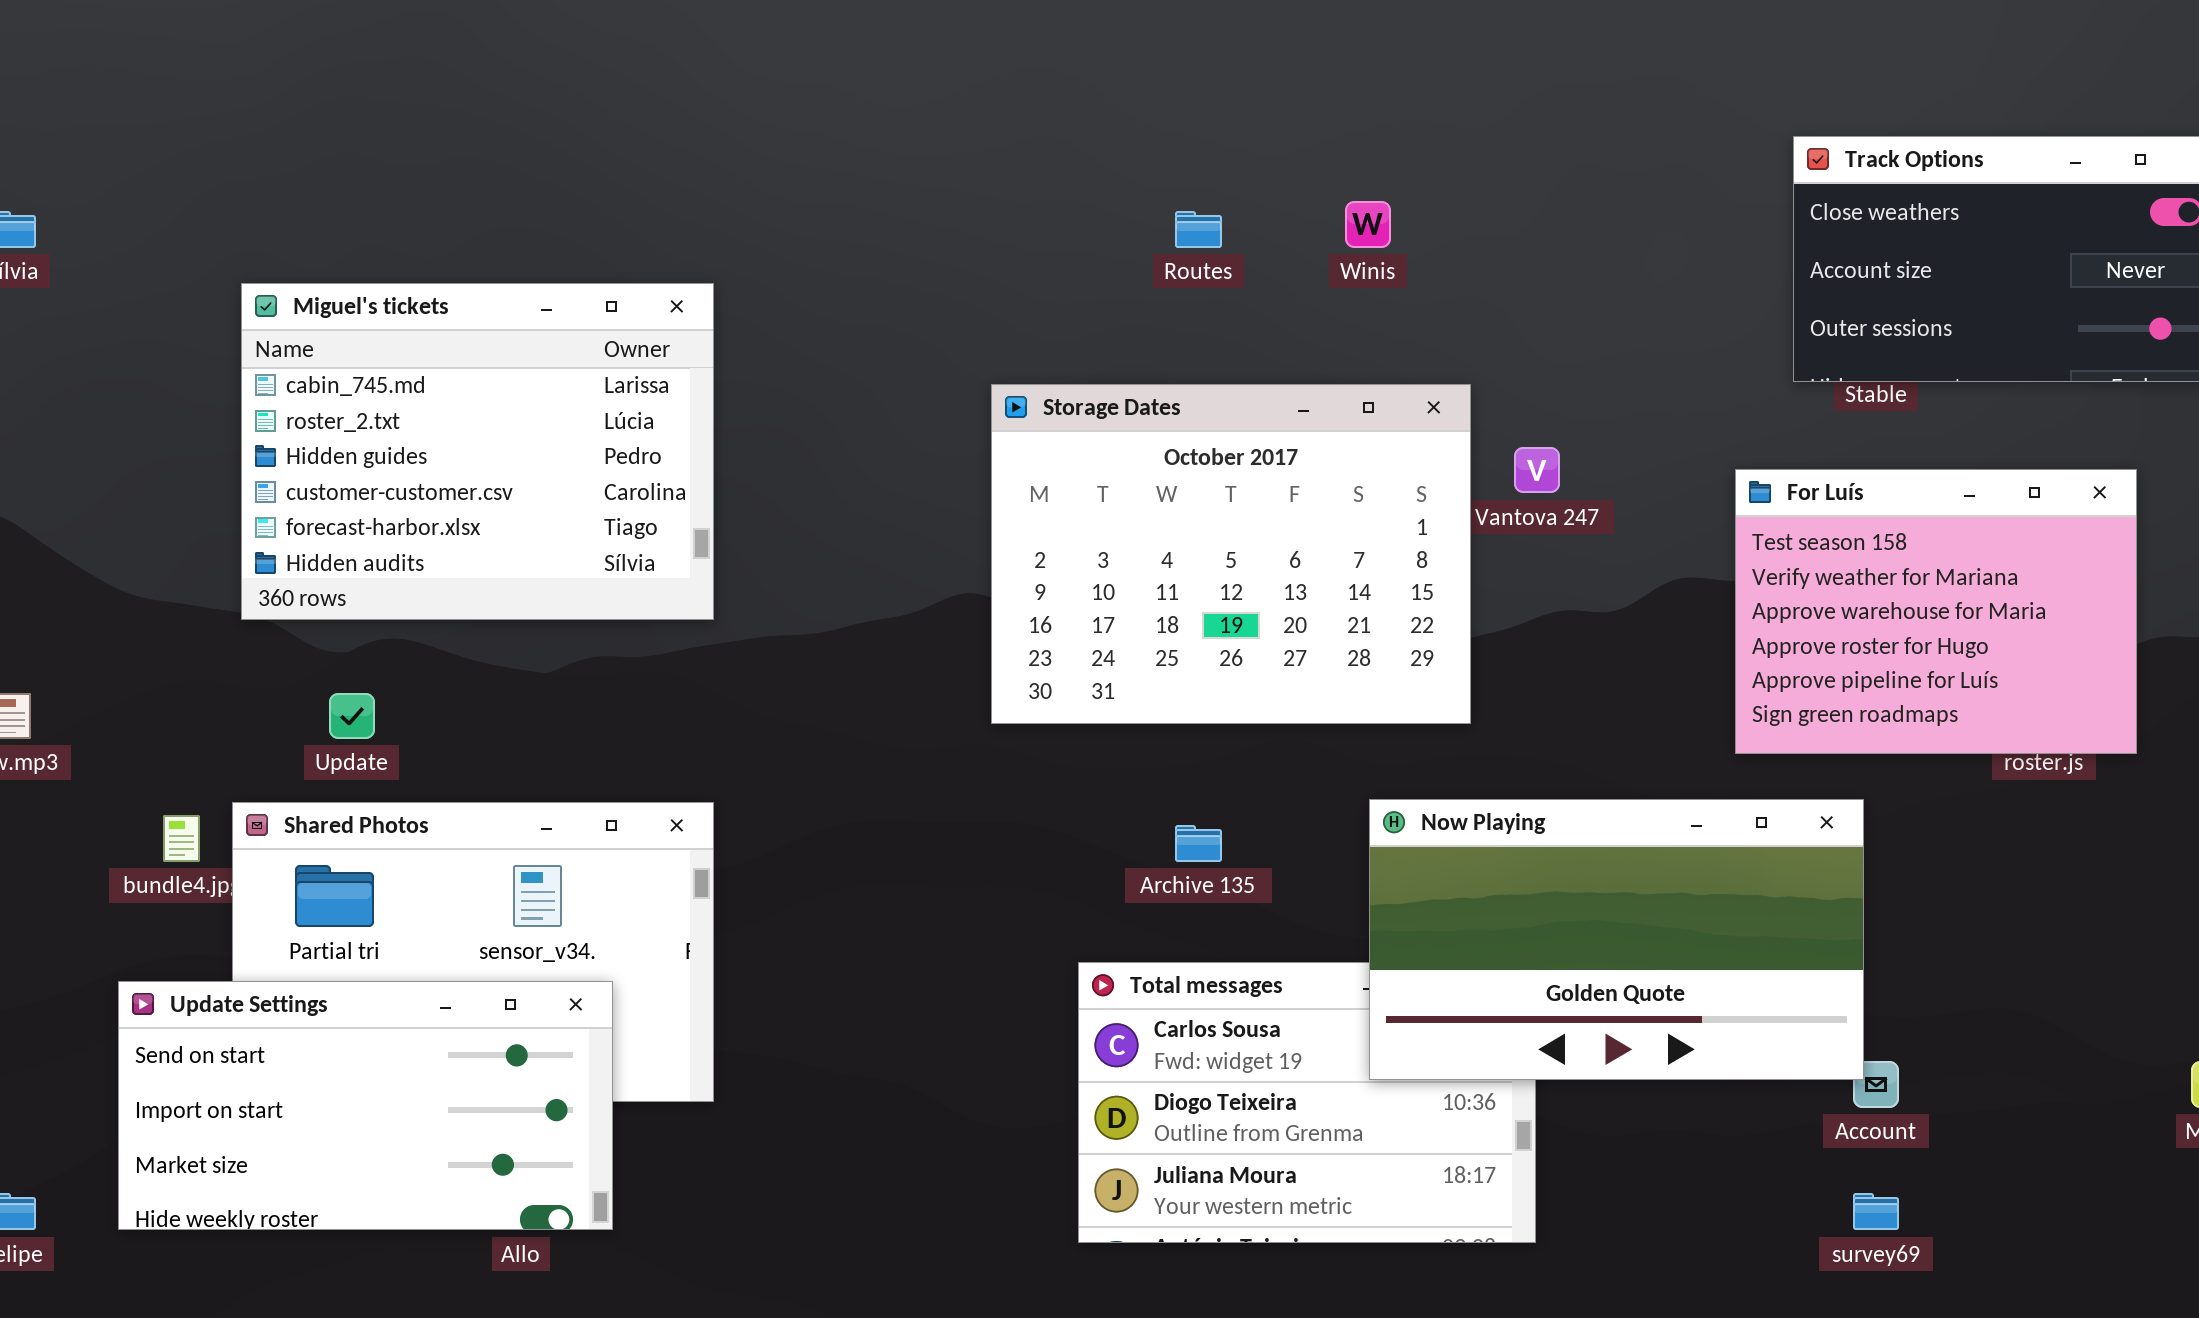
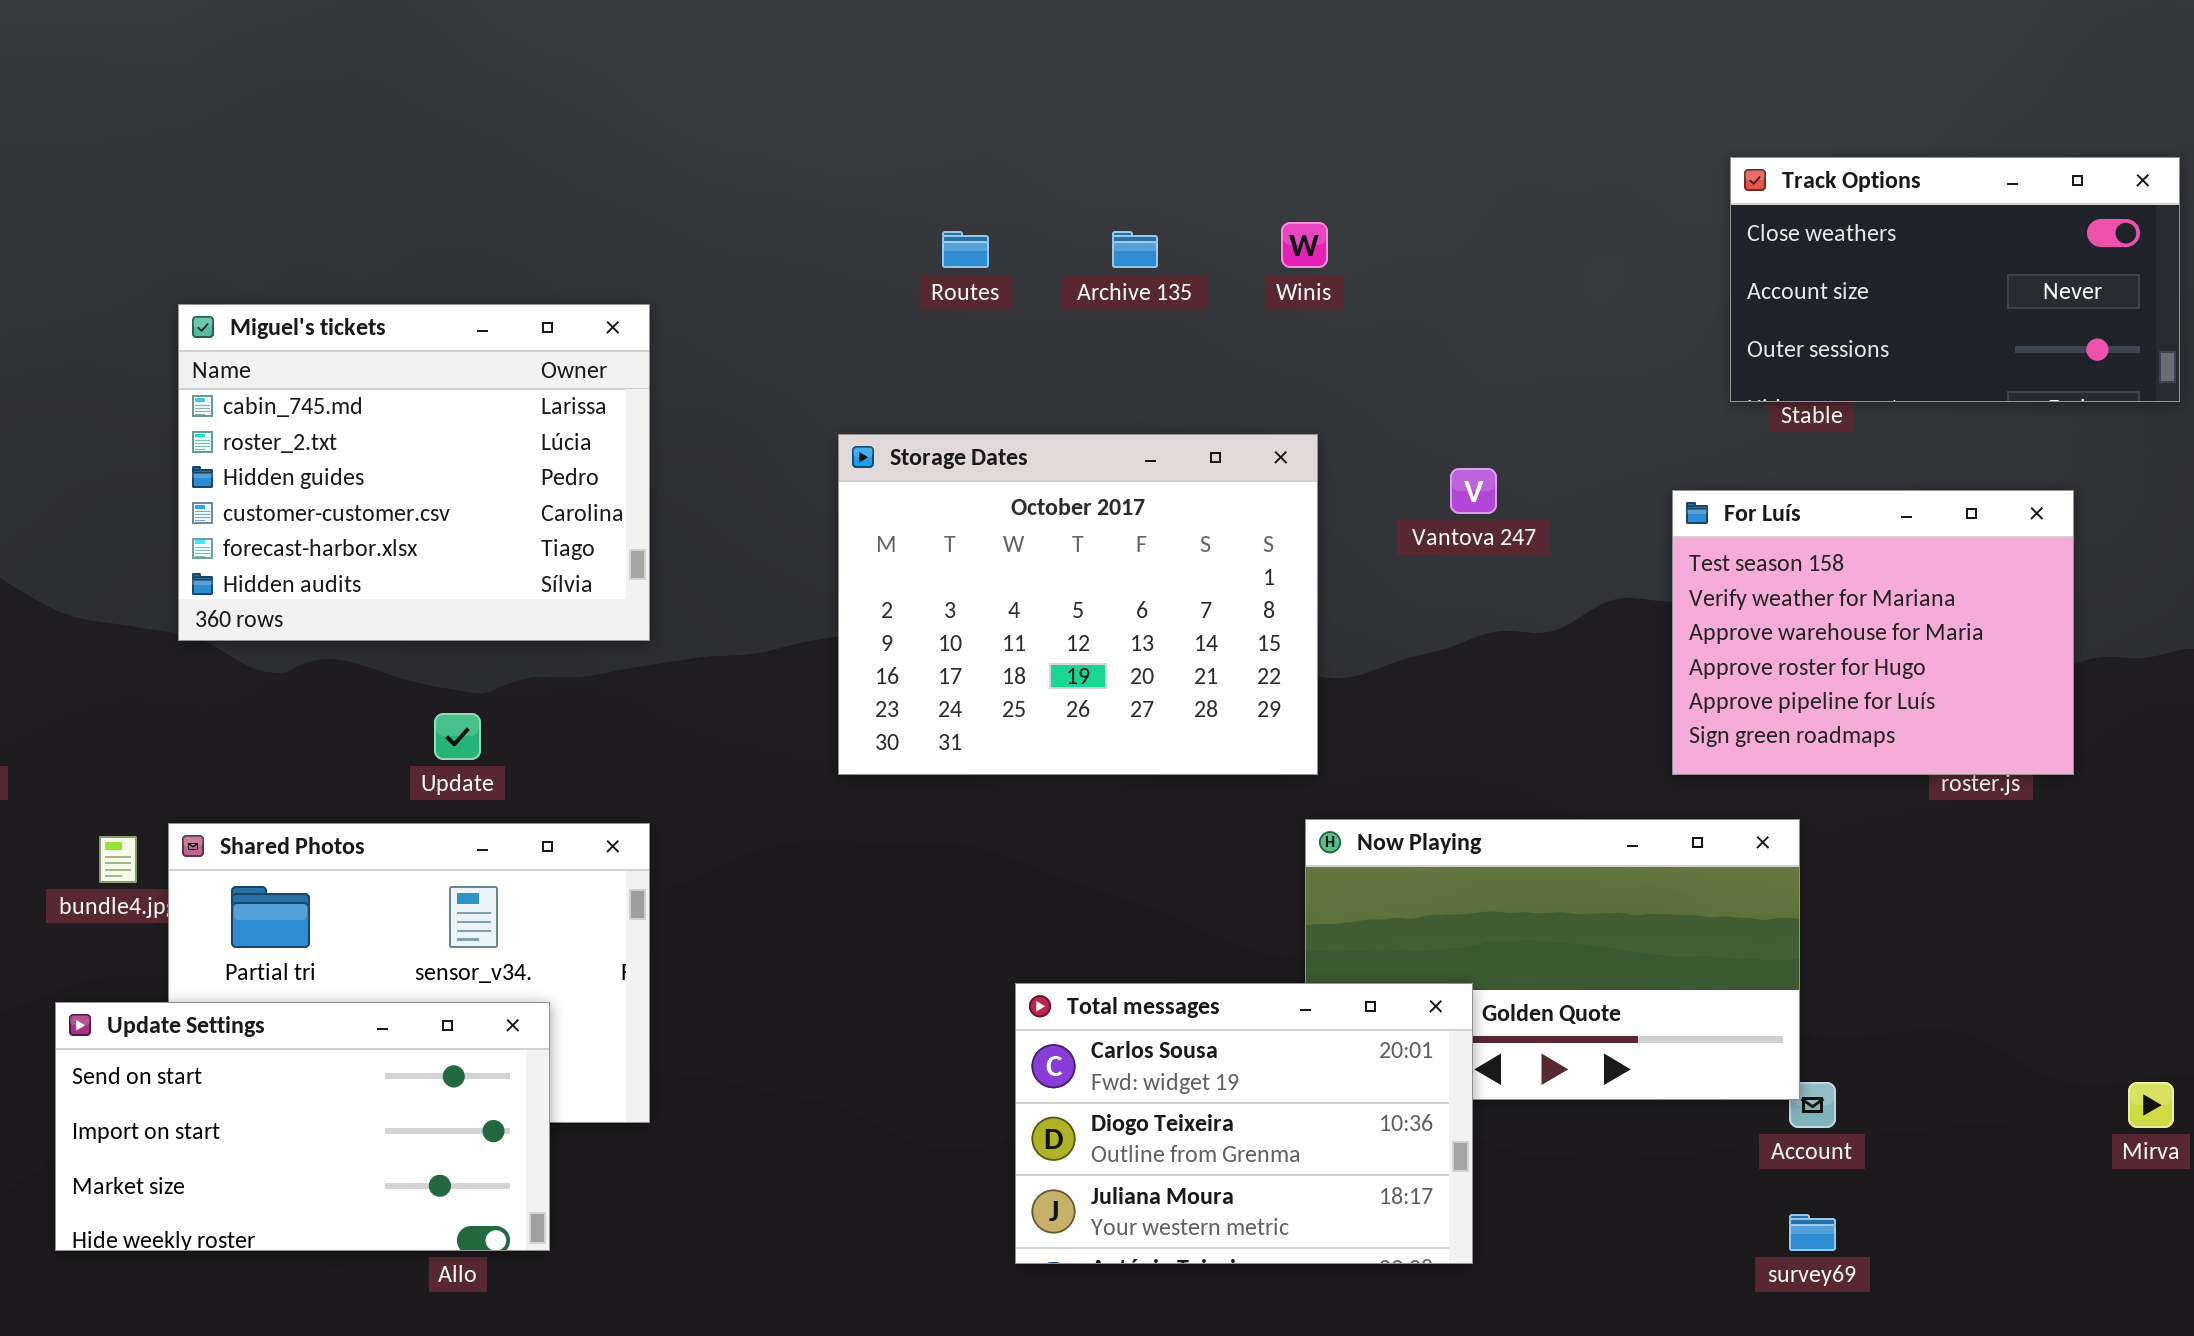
Routes: [1175,211,1222,248] -> [942,231,989,268], moved
Storage Dates: [991,384,1471,724] -> [838,434,1318,775], moved
Update: [329,693,375,739] -> [434,713,481,760], moved
Archive 135: [1175,825,1222,862] -> [1112,231,1158,268], moved
Total messages: [1078,962,1536,1243] -> [1015,983,1473,1264], raised

